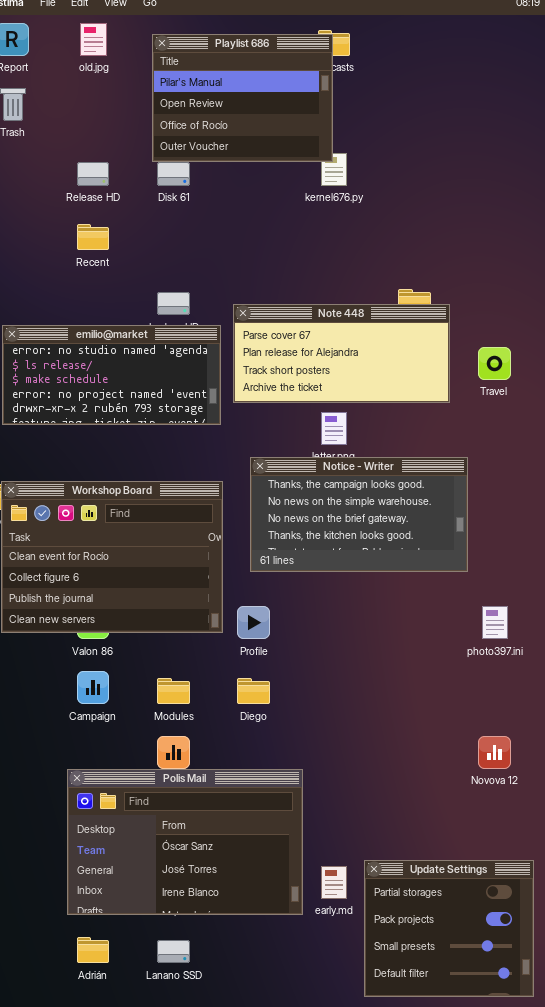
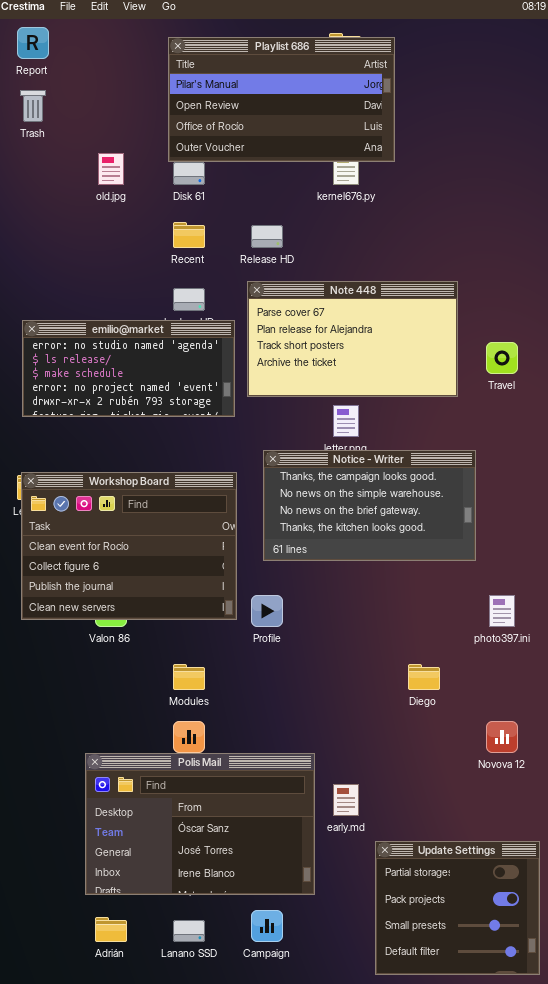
old.jpg: [80,23,107,56] -> [98,153,124,185], moved
Playlist 686: [152,34,333,162] -> [168,37,395,162], resized
Release HD: [77,162,109,186] -> [251,225,283,248], moved
Recent: [77,224,109,250] -> [173,222,205,248], moved
Note 448: [233,304,450,403] -> [247,281,458,397], resized
Campaign: [77,671,109,704] -> [251,910,283,942], moved
Diego: [237,678,270,704] -> [408,664,440,690], moved
early.md: [321,866,347,899] -> [333,784,359,816], moved

